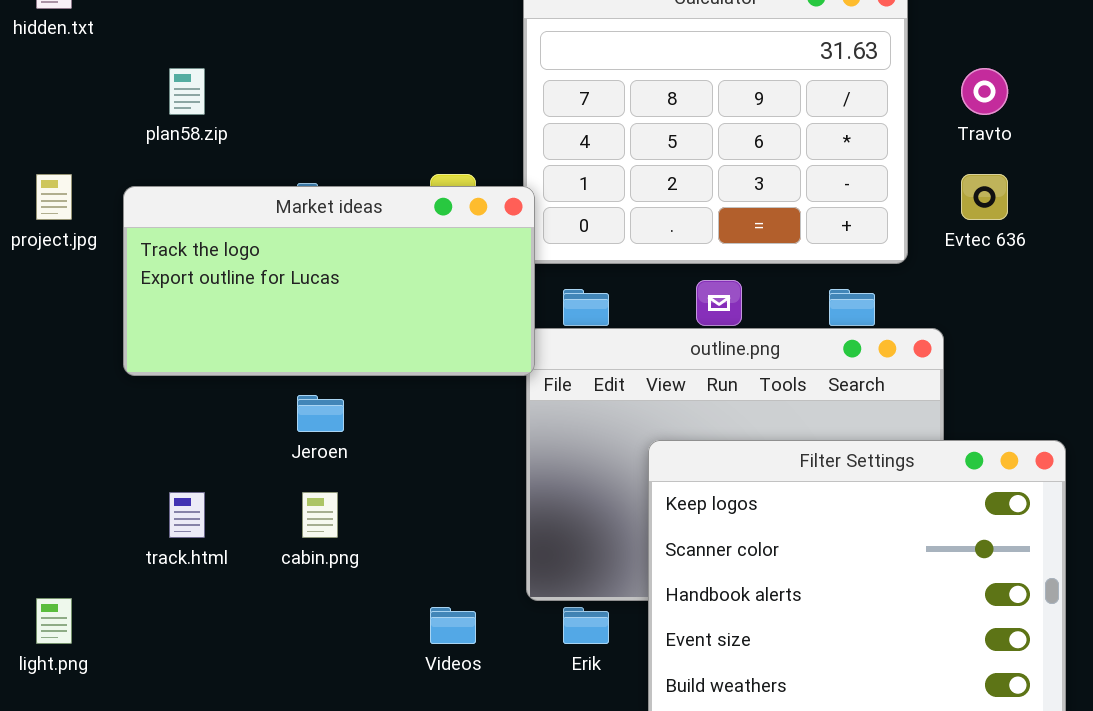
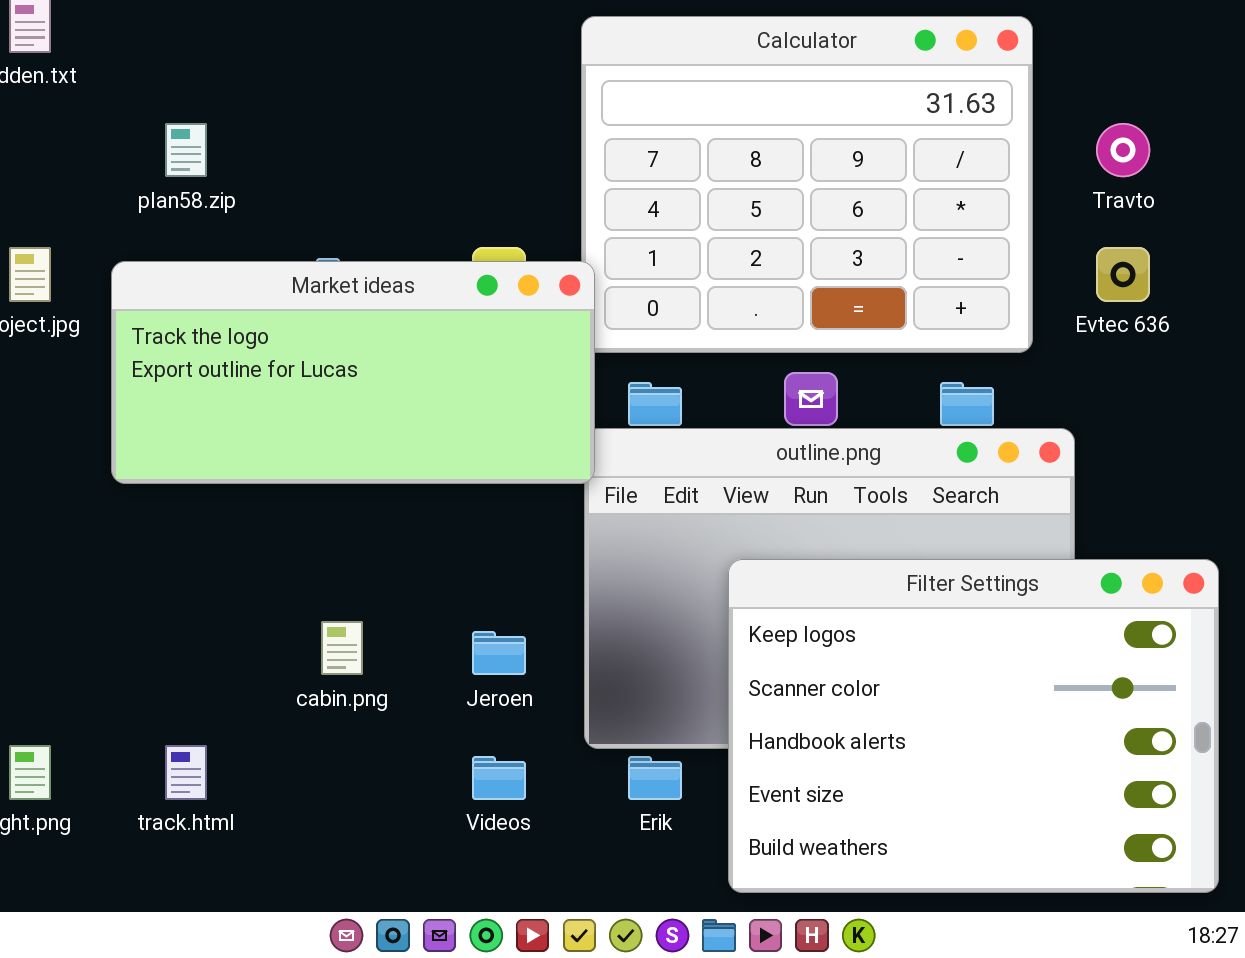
Jeroen: [297,395,344,432] -> [472,631,526,675], moved
track.html: [169,492,205,538] -> [165,745,207,800], moved

